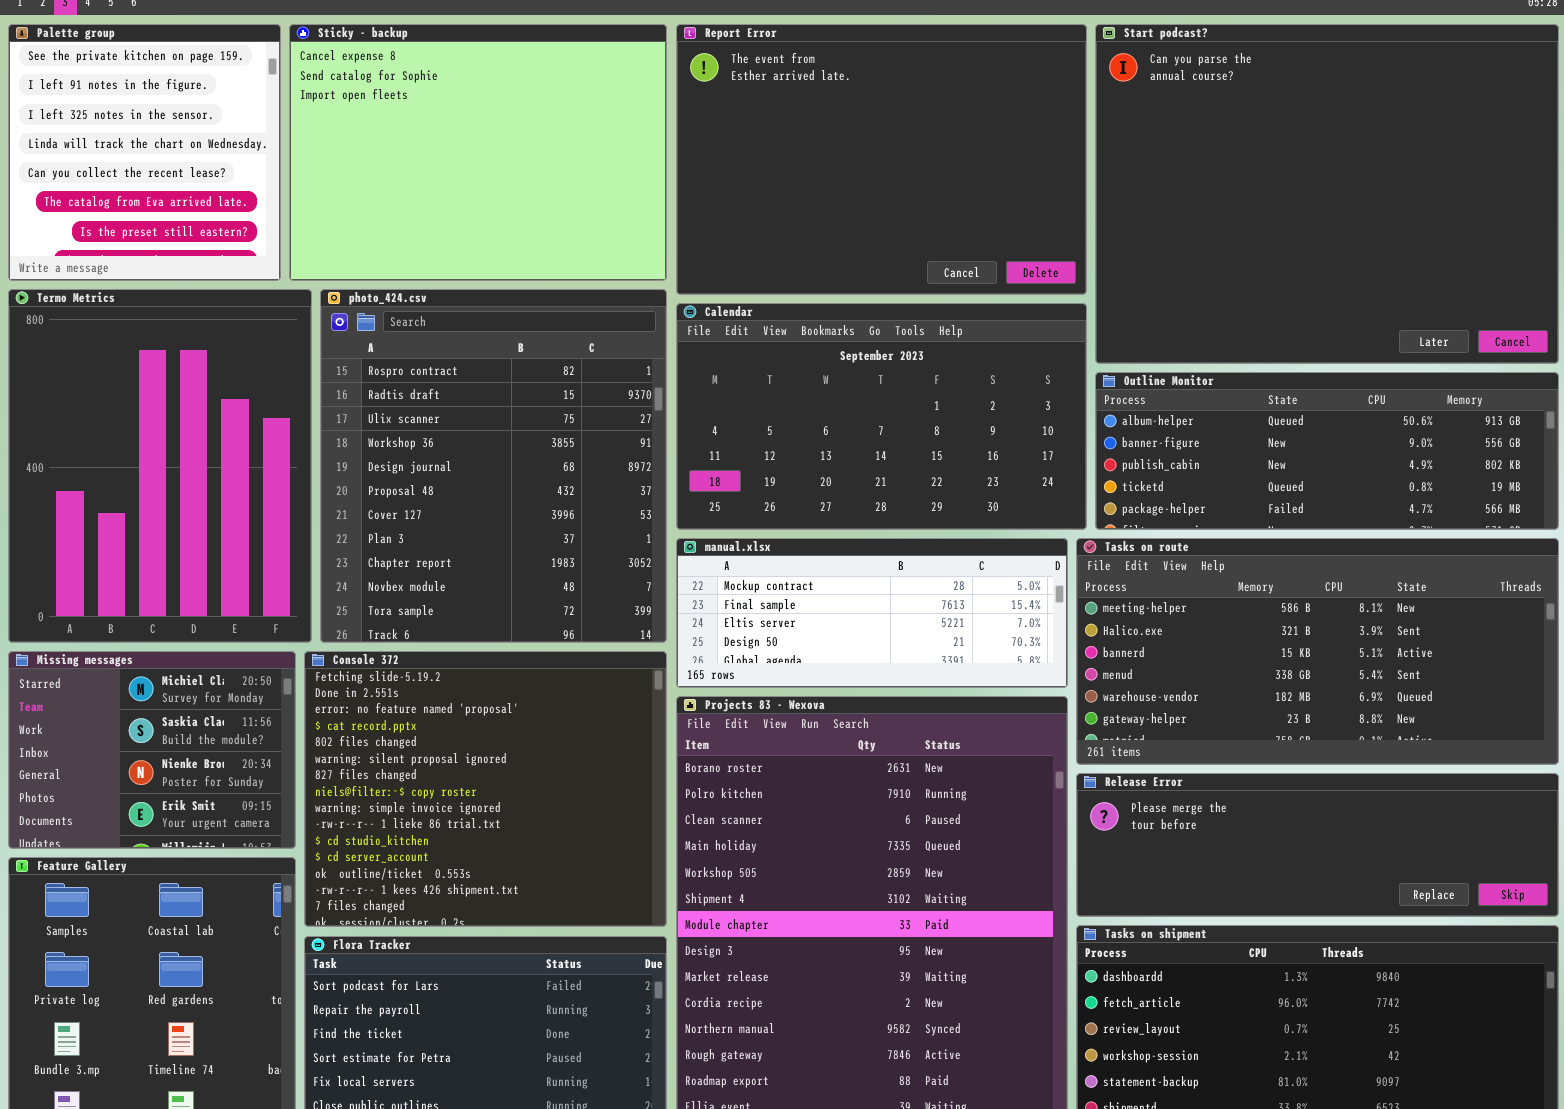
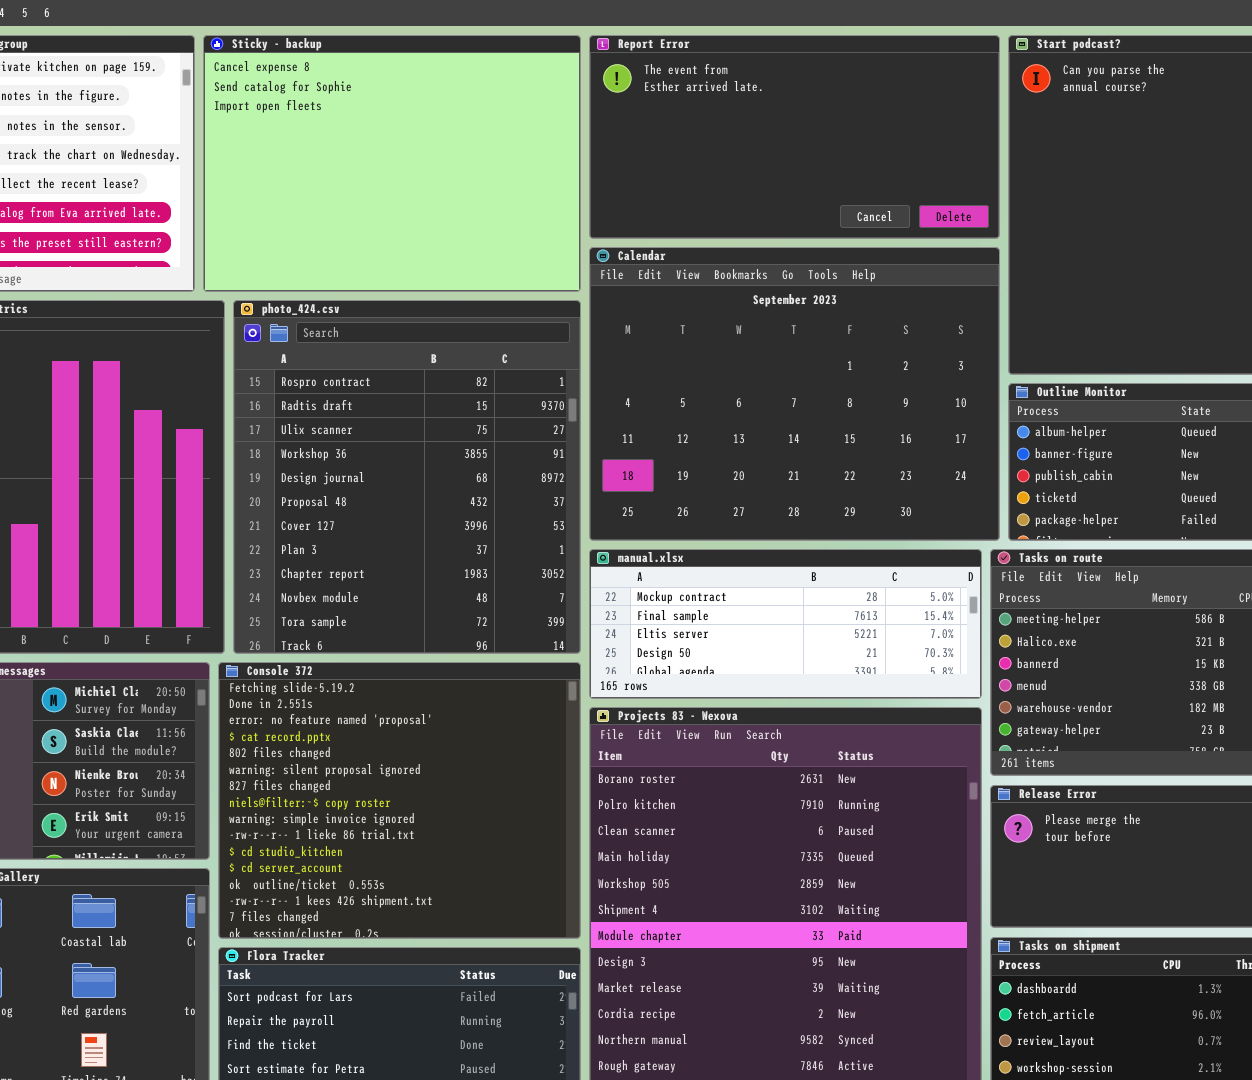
Report Error: [676,24,1087,295] -> [589,35,1000,239], resized
Calendar: [676,303,1087,530] -> [589,247,1000,541], resized

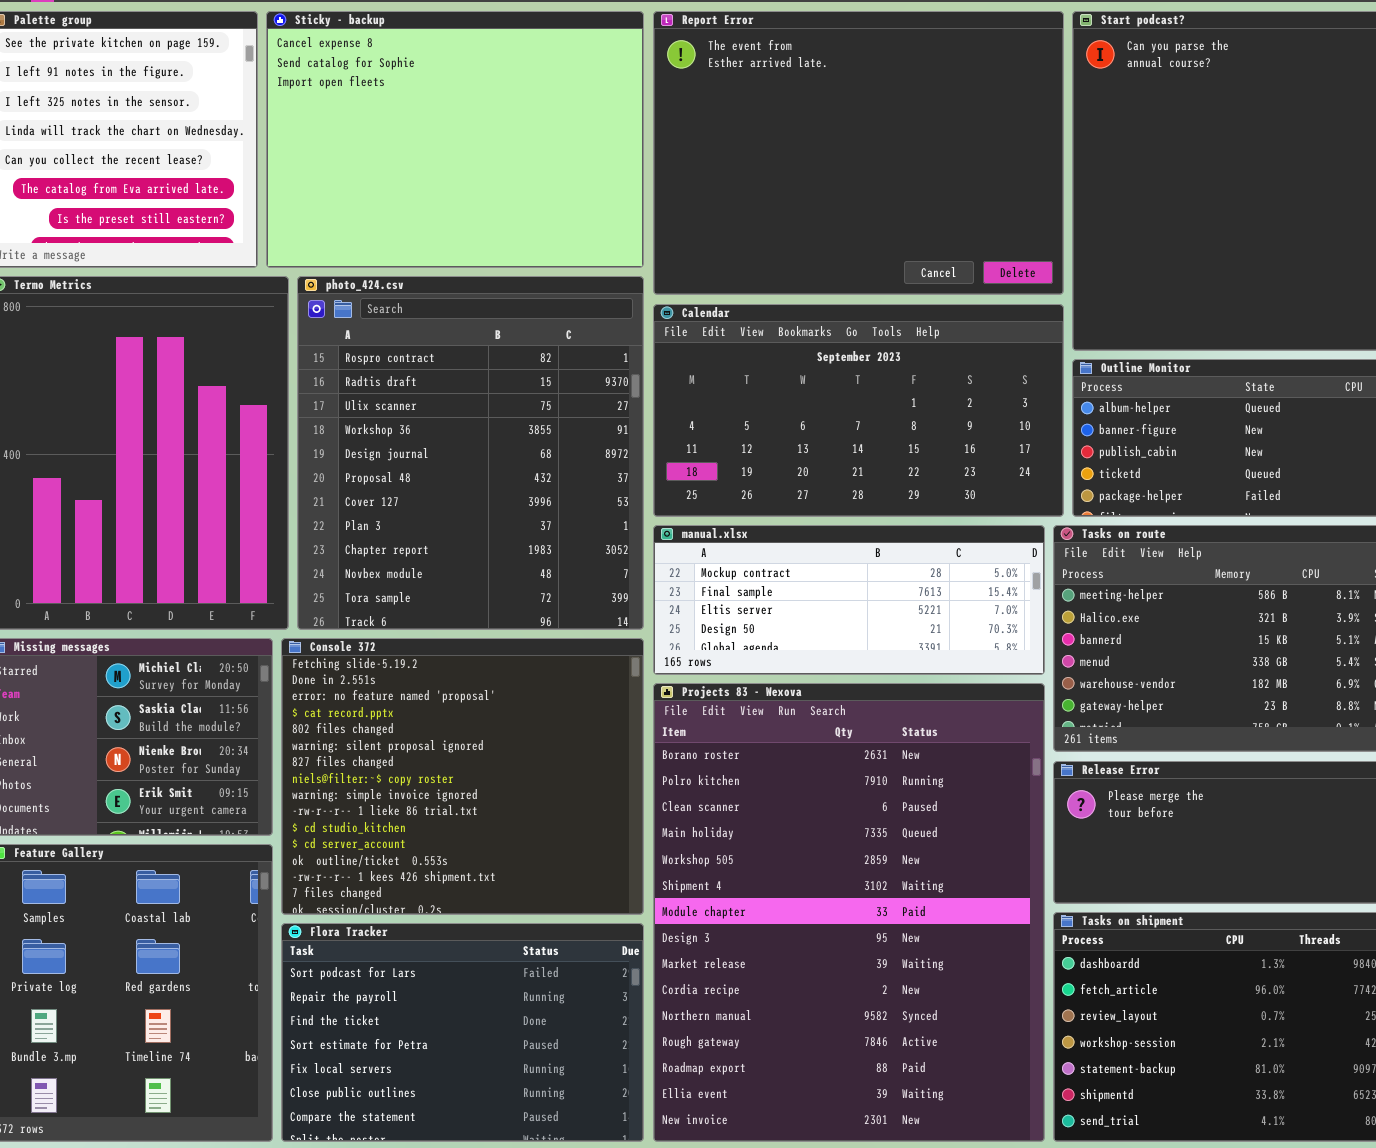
Report Error: [589,35,1000,239] -> [653,11,1064,295], resized
Calendar: [589,247,1000,541] -> [653,304,1064,517], resized

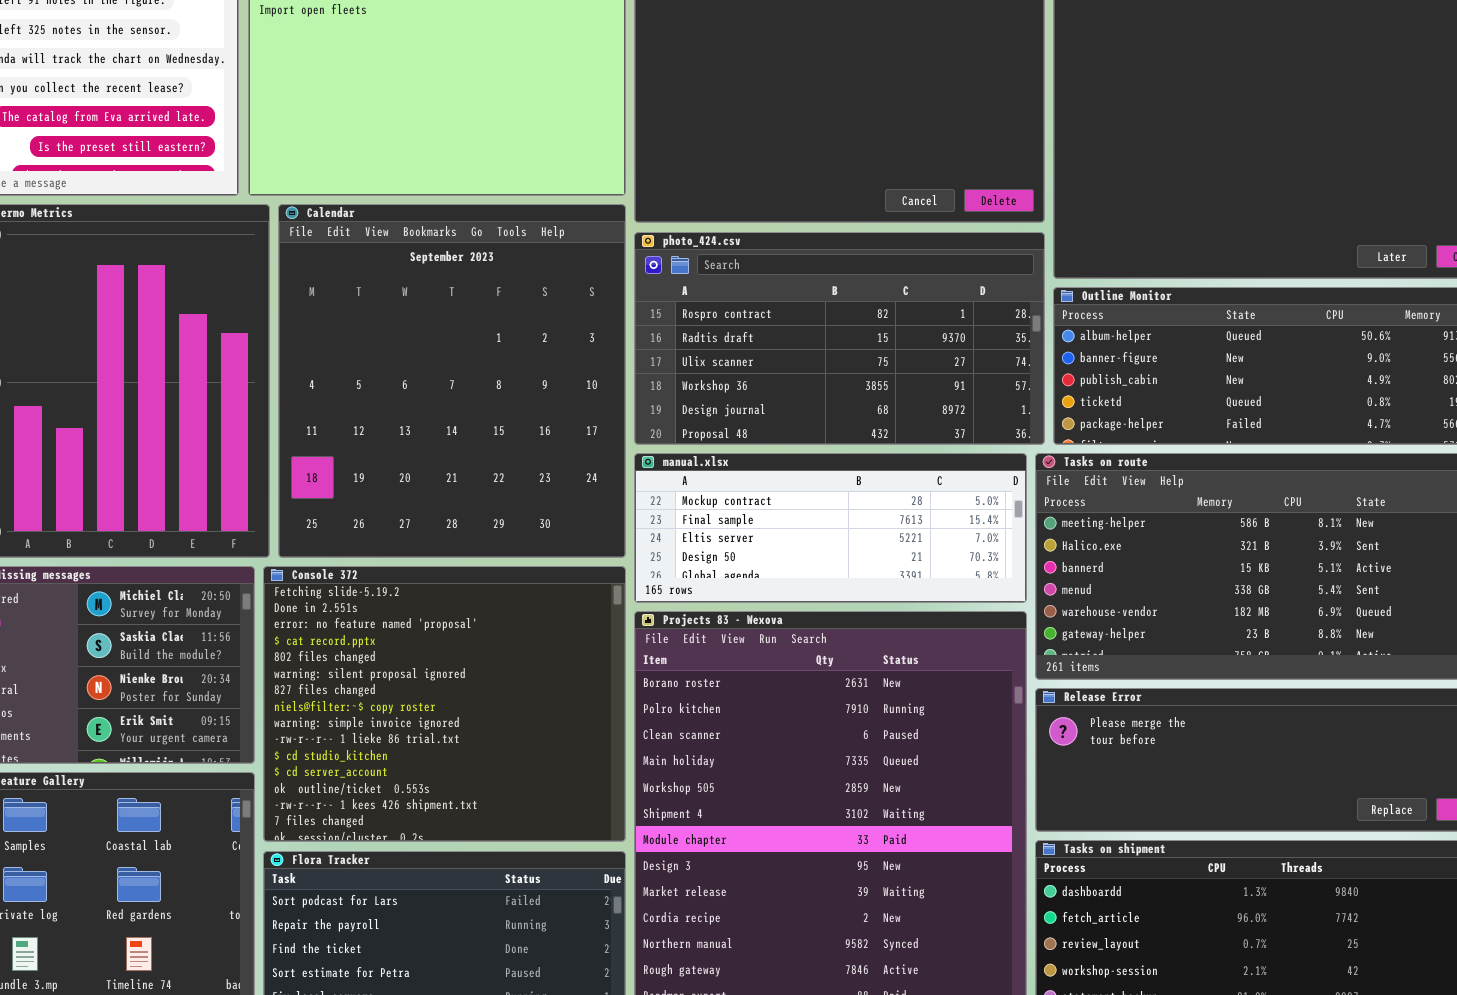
photo_424.csv: [297,276,644,630] -> [634,232,1045,445], moved, resized
Calendar: [653,304,1064,517] -> [278,204,626,558], moved, resized

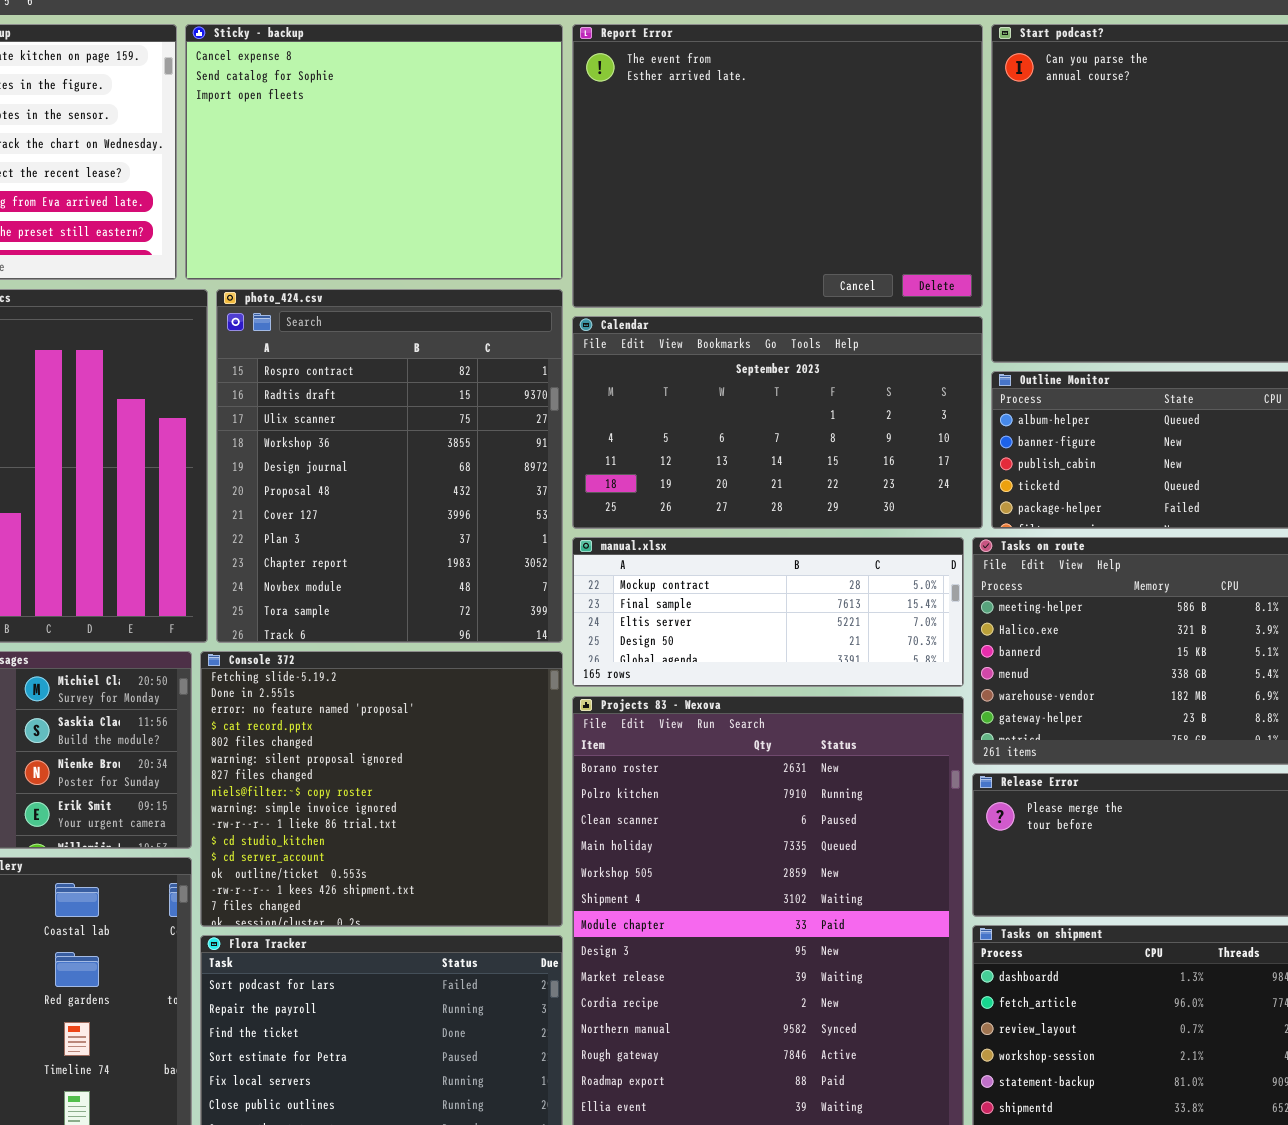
Calendar: [278,204,626,558] -> [572,316,983,529], moved, resized
photo_424.csv: [634,232,1045,445] -> [216,289,563,643], moved, resized

